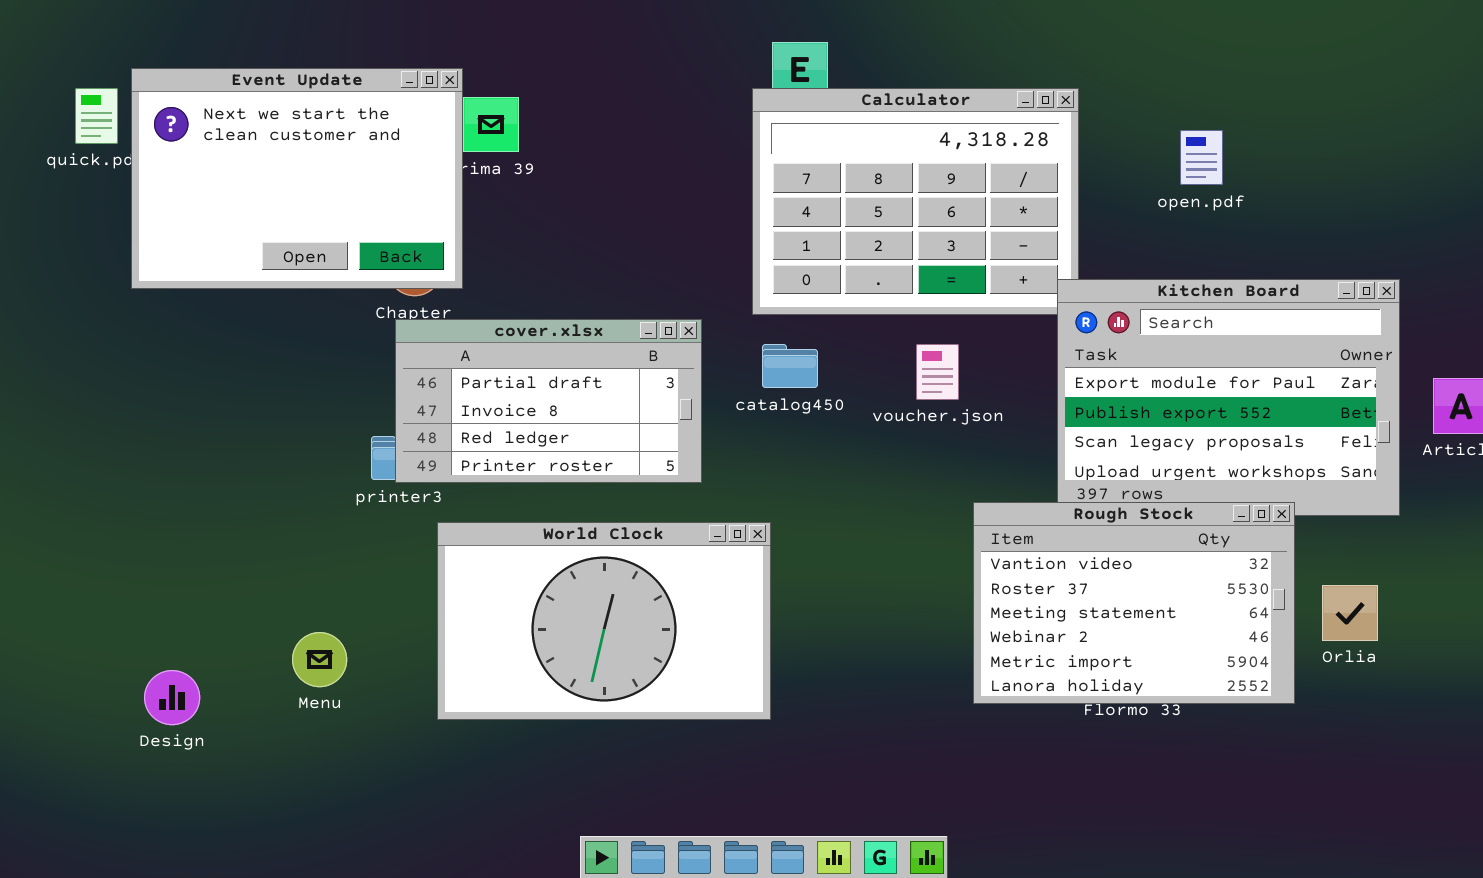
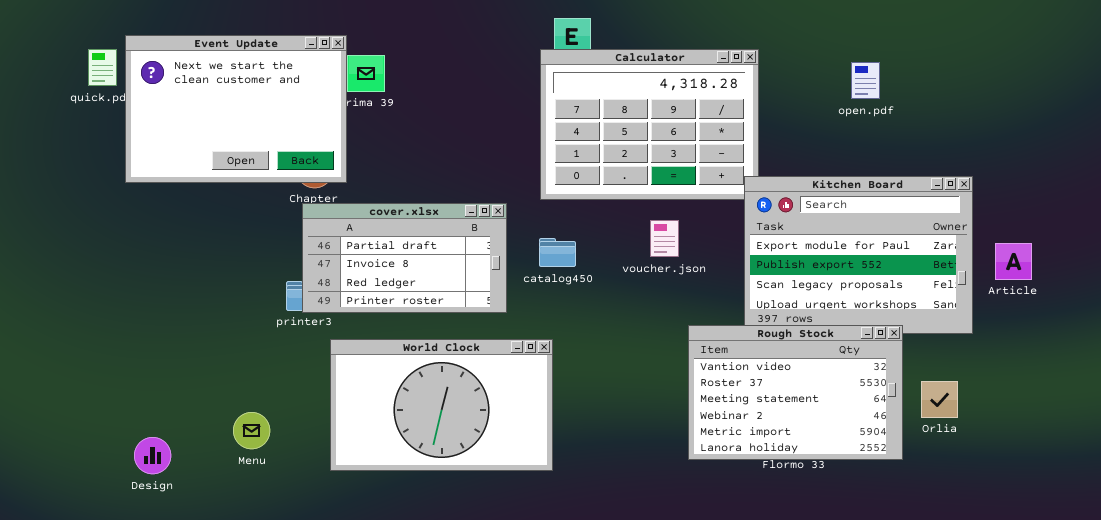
open.pdf: [1180,130,1223,185] -> [851,62,880,99], moved
catalog450: [762,344,818,388] -> [539,238,576,267], moved

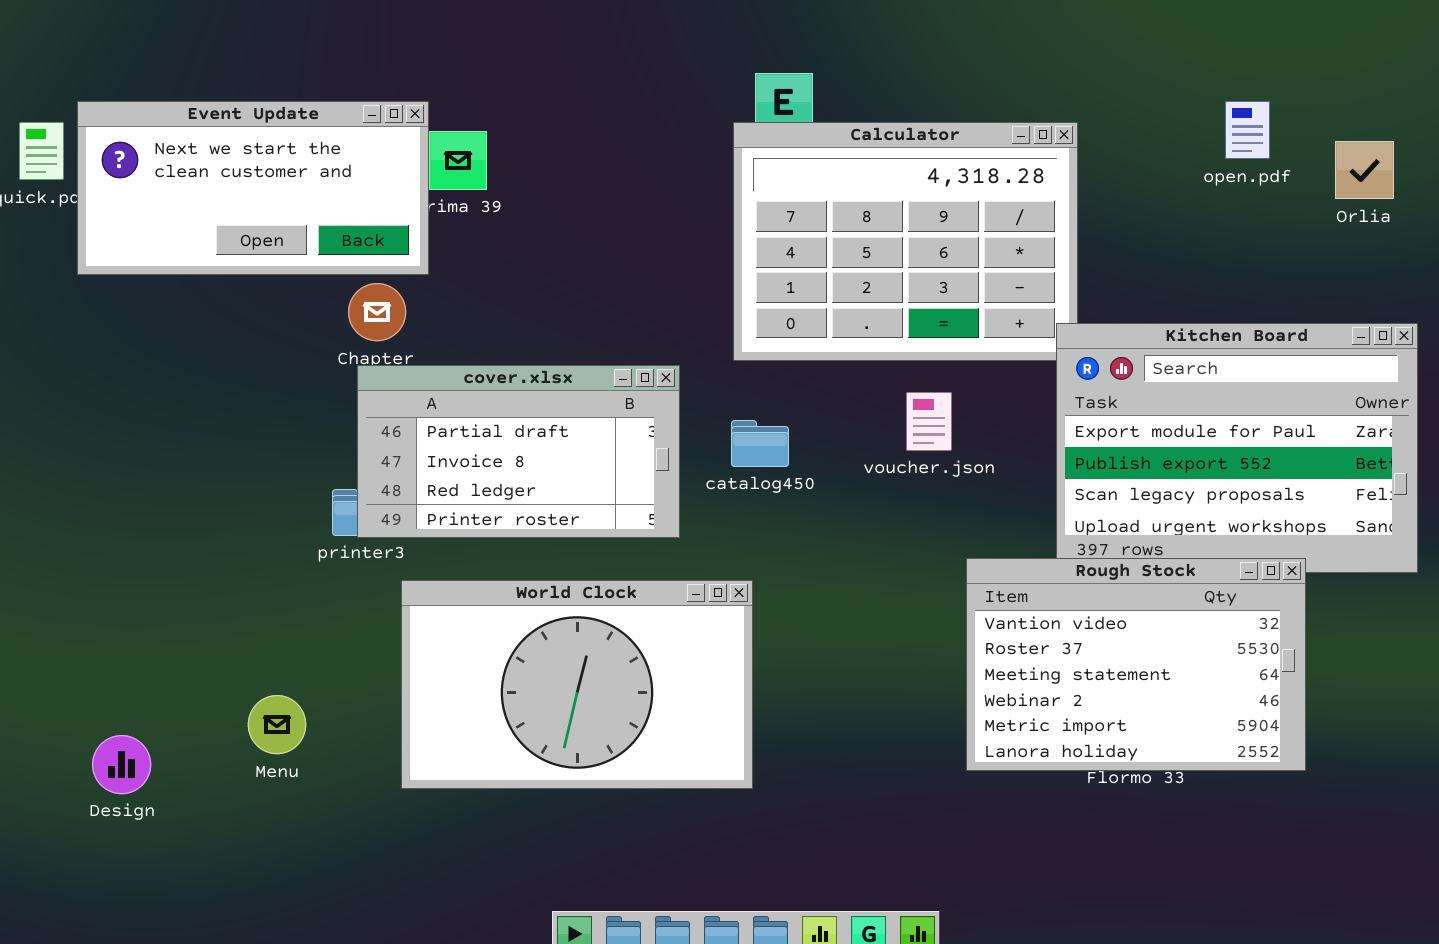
Event Update: [125,35,347,183] -> [77,101,429,275], resized
open.pdf: [851,62,880,99] -> [1225,101,1270,159], moved
Orlia: [921,381,958,418] -> [1335,141,1394,199], moved

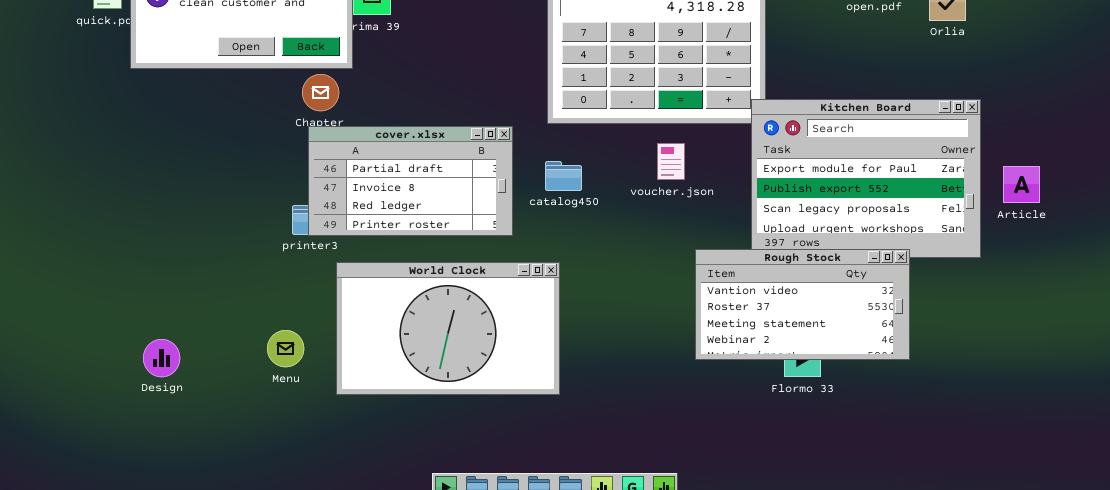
Rough Stock: [966,558,1306,771] -> [695,249,910,360], resized
Menu: [248,695,306,754] -> [267,330,304,367], moved
Design: [92,735,151,794] -> [143,339,180,377], moved

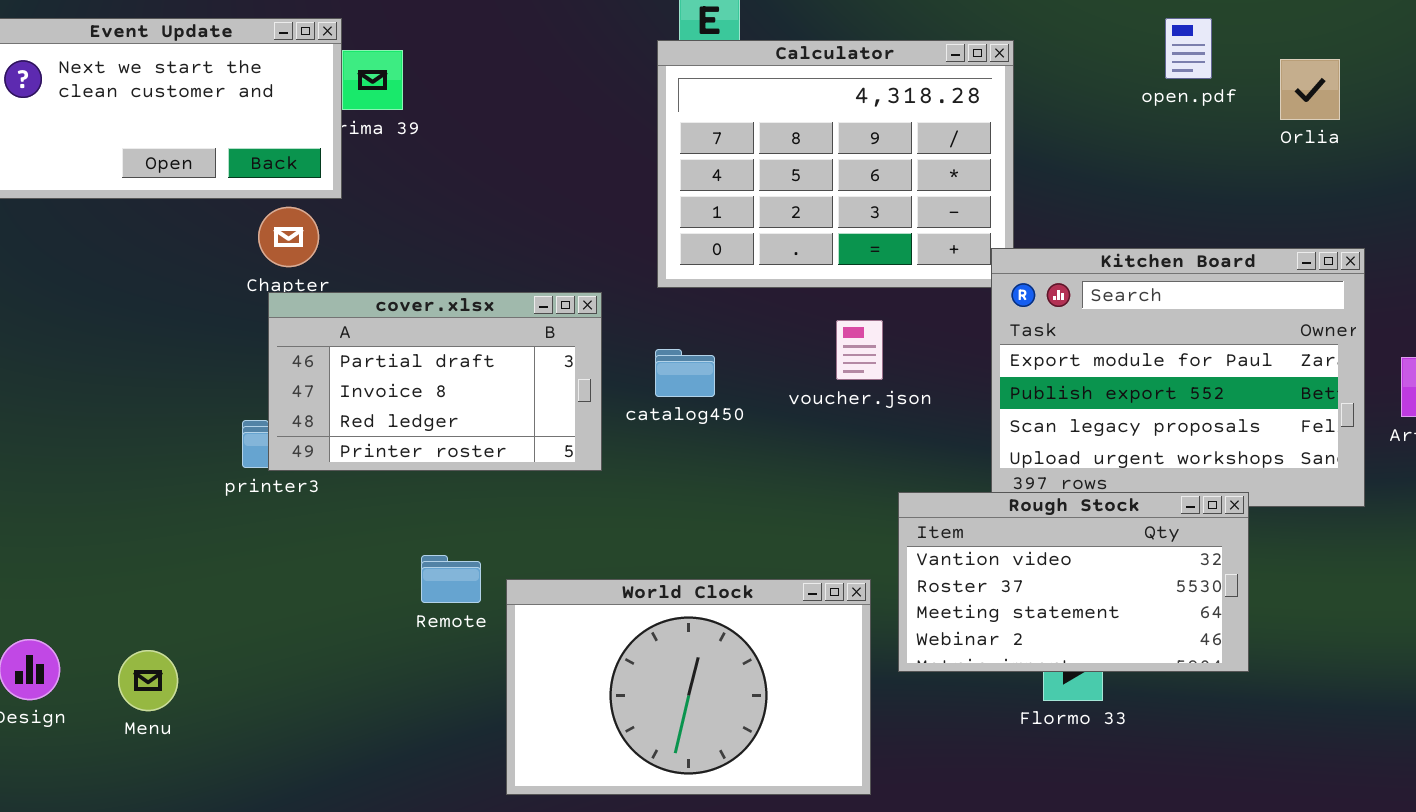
World Clock: [336,262,560,395] -> [506,579,871,795], moved
Menu: [267,330,304,367] -> [118,650,178,711], moved

